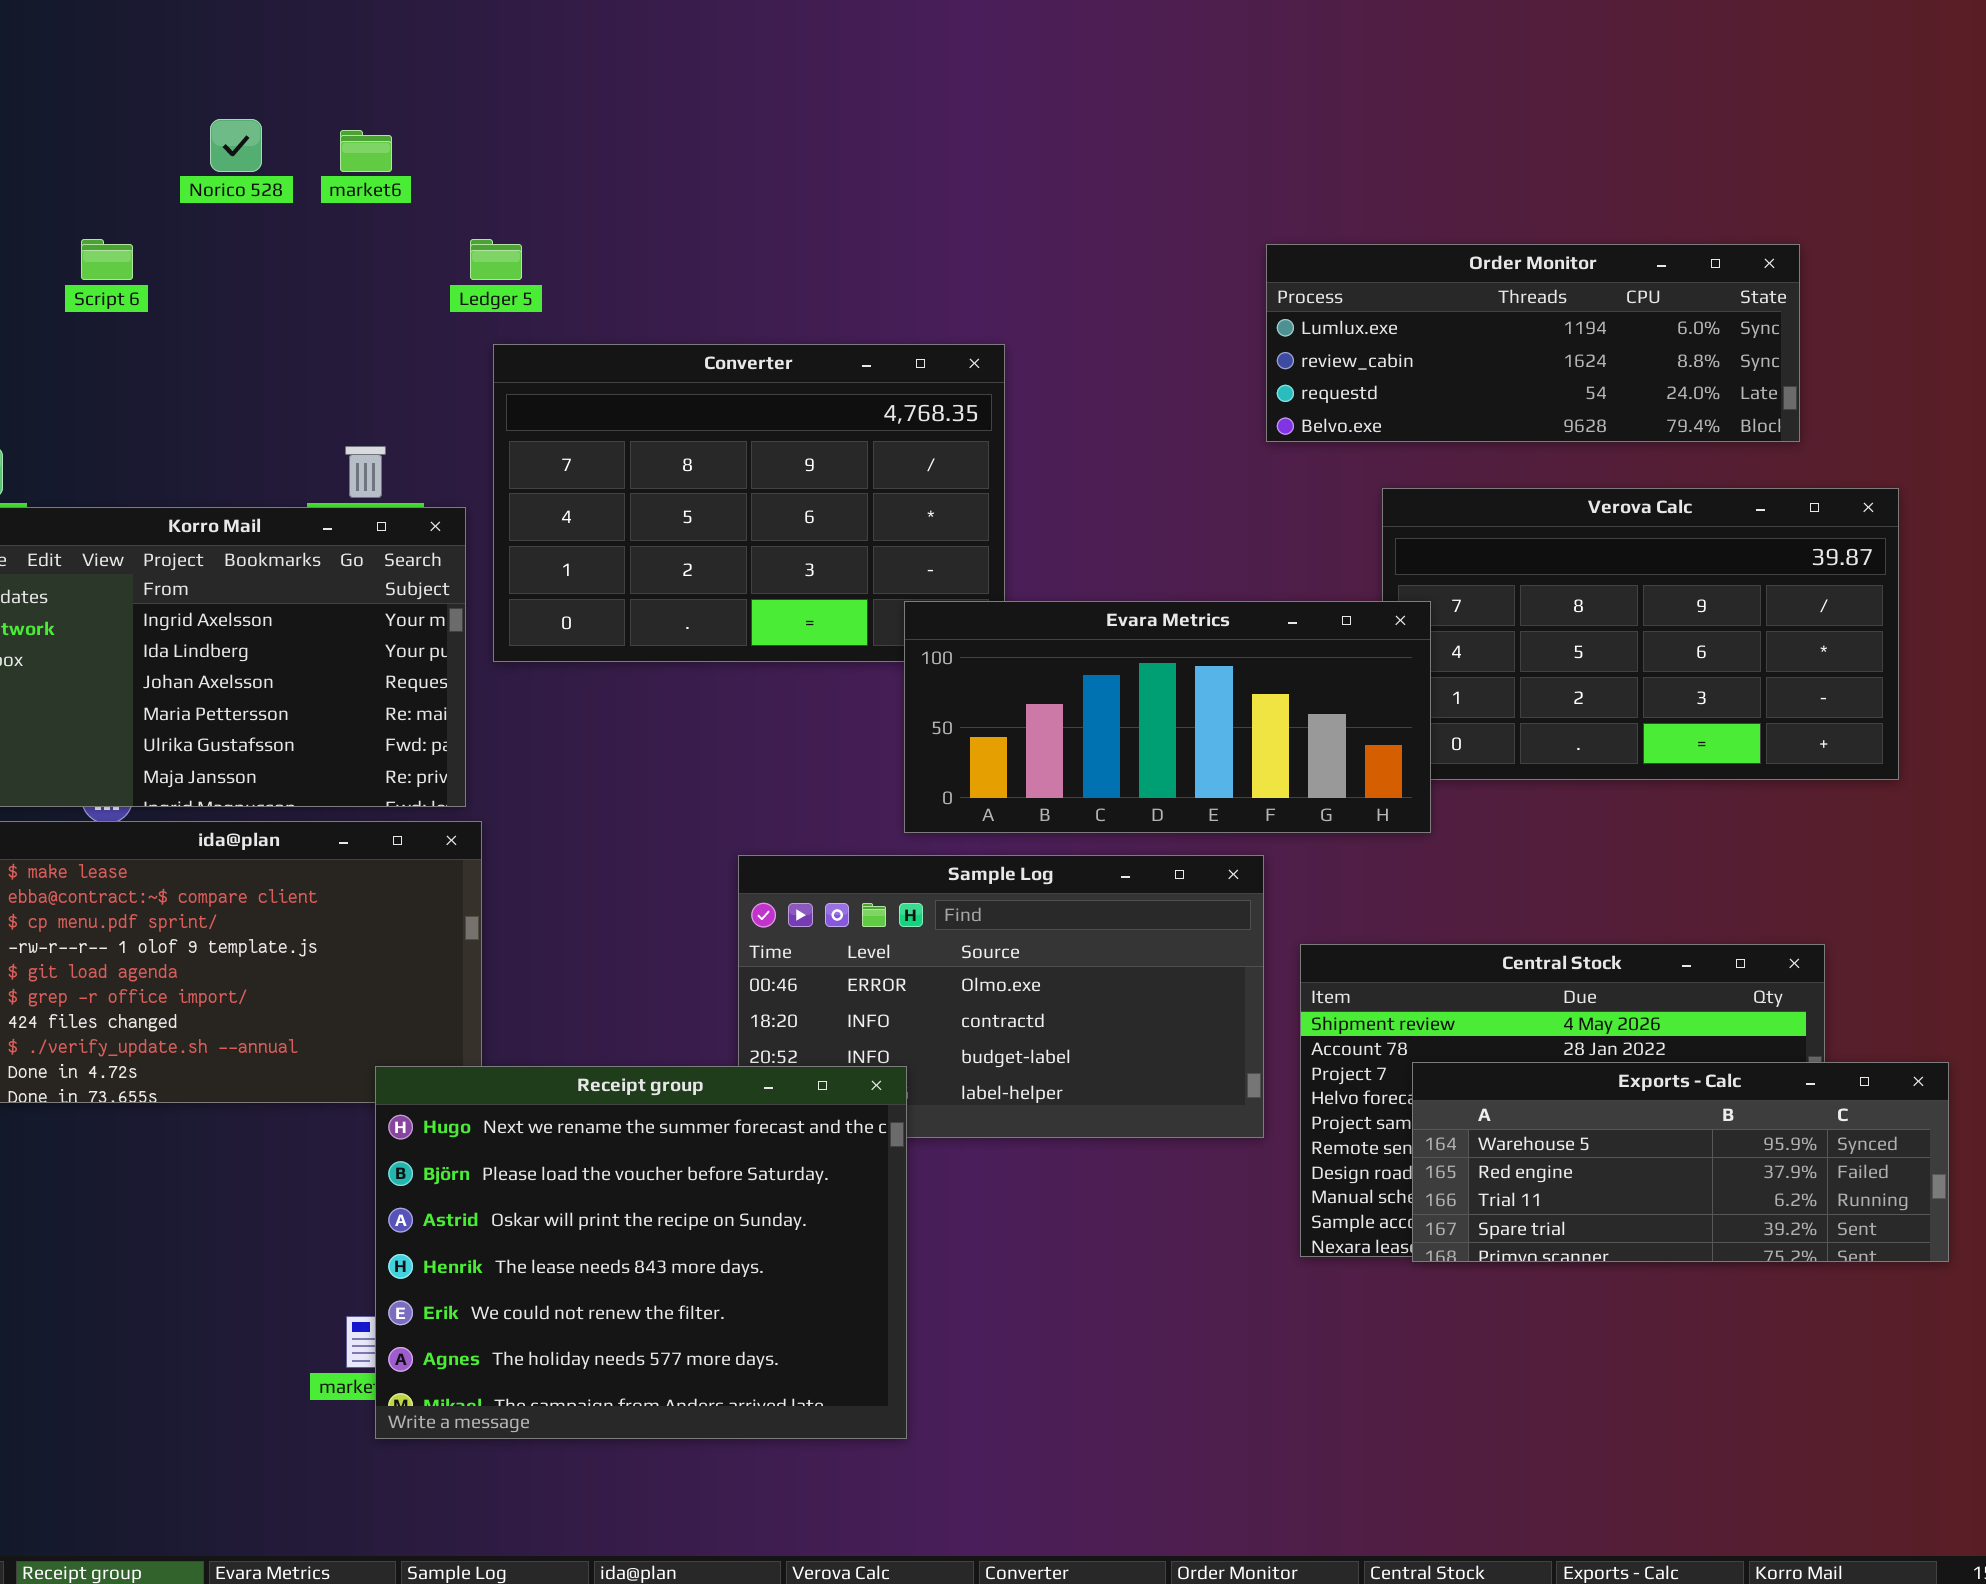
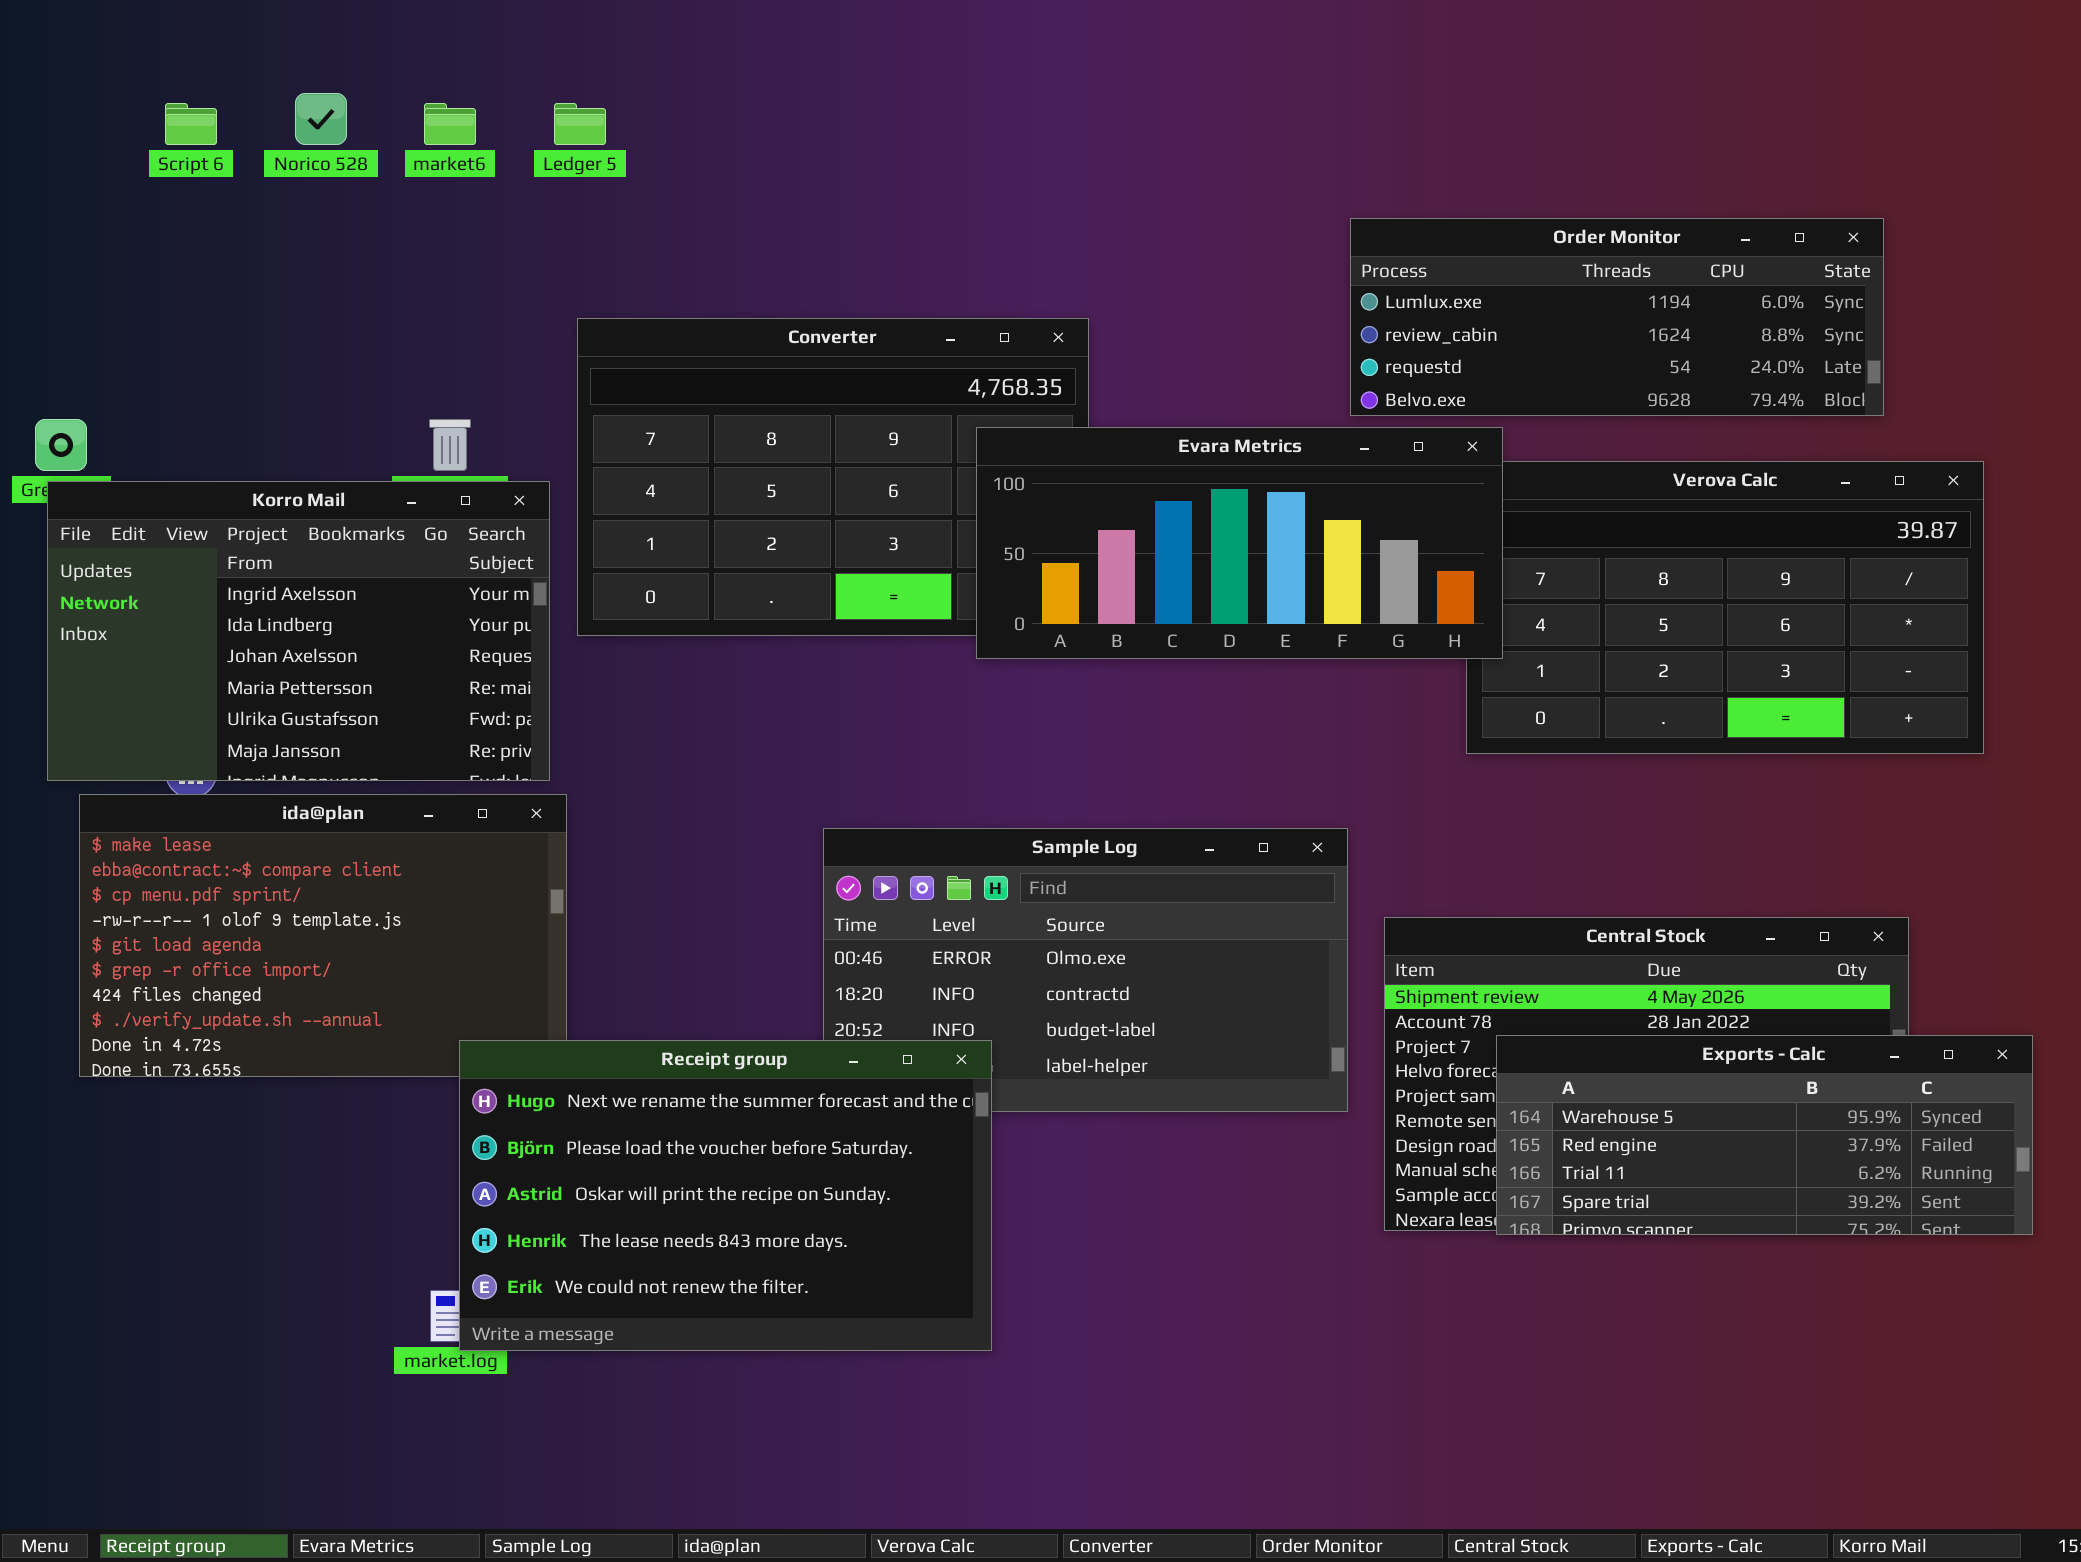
Script 6: [81,239,133,280] -> [165,103,217,145], moved
Ledger 5: [470,239,522,280] -> [554,103,606,145], moved
Evara Metrics: [904,601,1431,833] -> [976,427,1503,659], moved
Receipt group: [375,1066,907,1439] -> [459,1040,992,1351], resized

